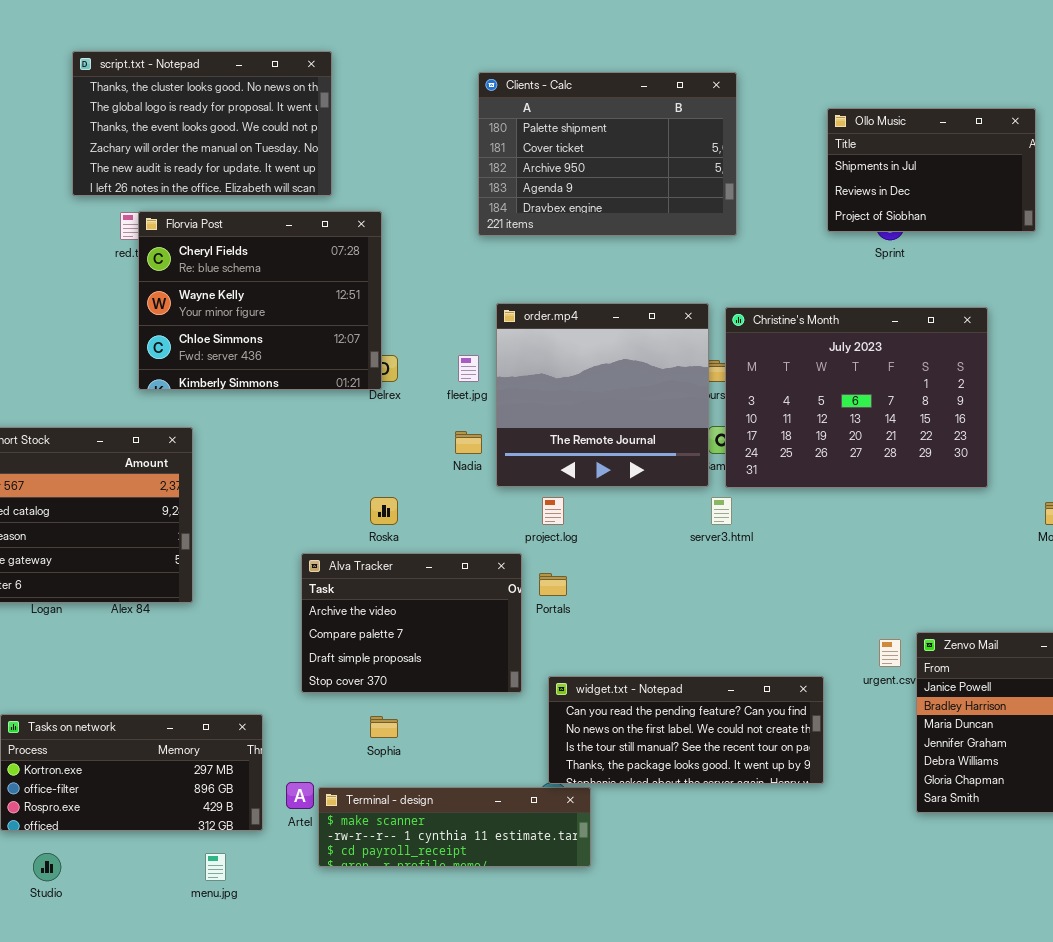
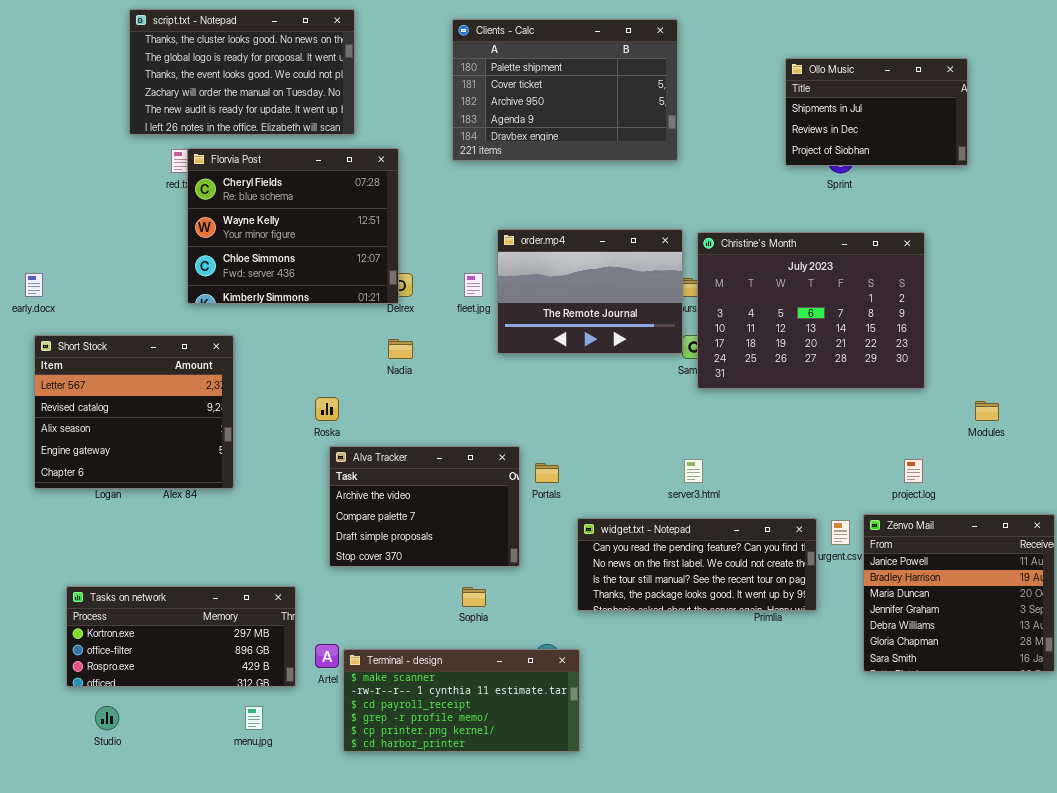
Clients - Calc: [478,72,737,236] -> [452,19,678,161], moved
order.mp4: [496,303,709,487] -> [497,229,683,354], resized
Nadia: [455,431,482,454] -> [388,339,413,359], moved
Roska: [370,497,398,525] -> [315,397,339,421], moved
project.log: [542,497,564,525] -> [904,459,923,483], moved
server3.html: [711,497,732,525] -> [684,459,703,483], moved
widget.txt - Notepad: [548,676,824,784] -> [577,518,817,611], moved
Sophia: [370,716,398,738] -> [462,587,486,607], moved
Terminal - design: [318,787,591,867] -> [343,649,580,752], resized

